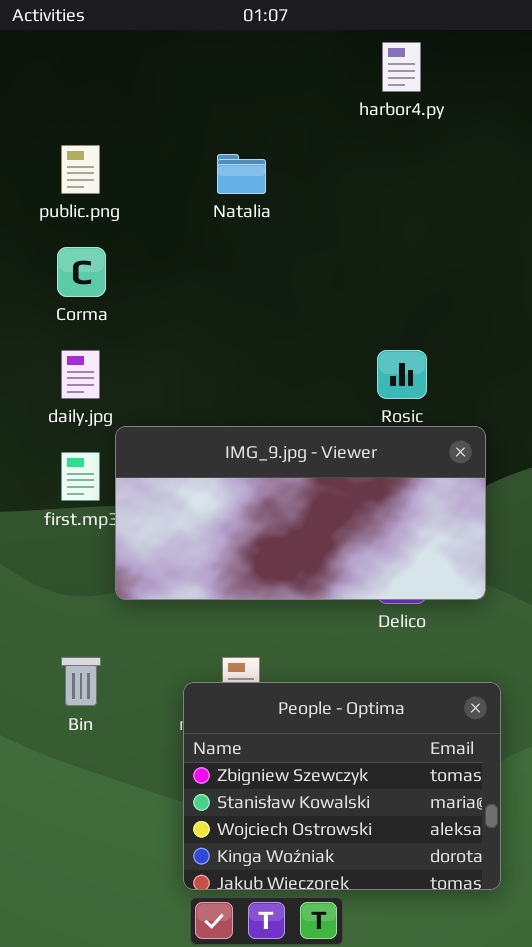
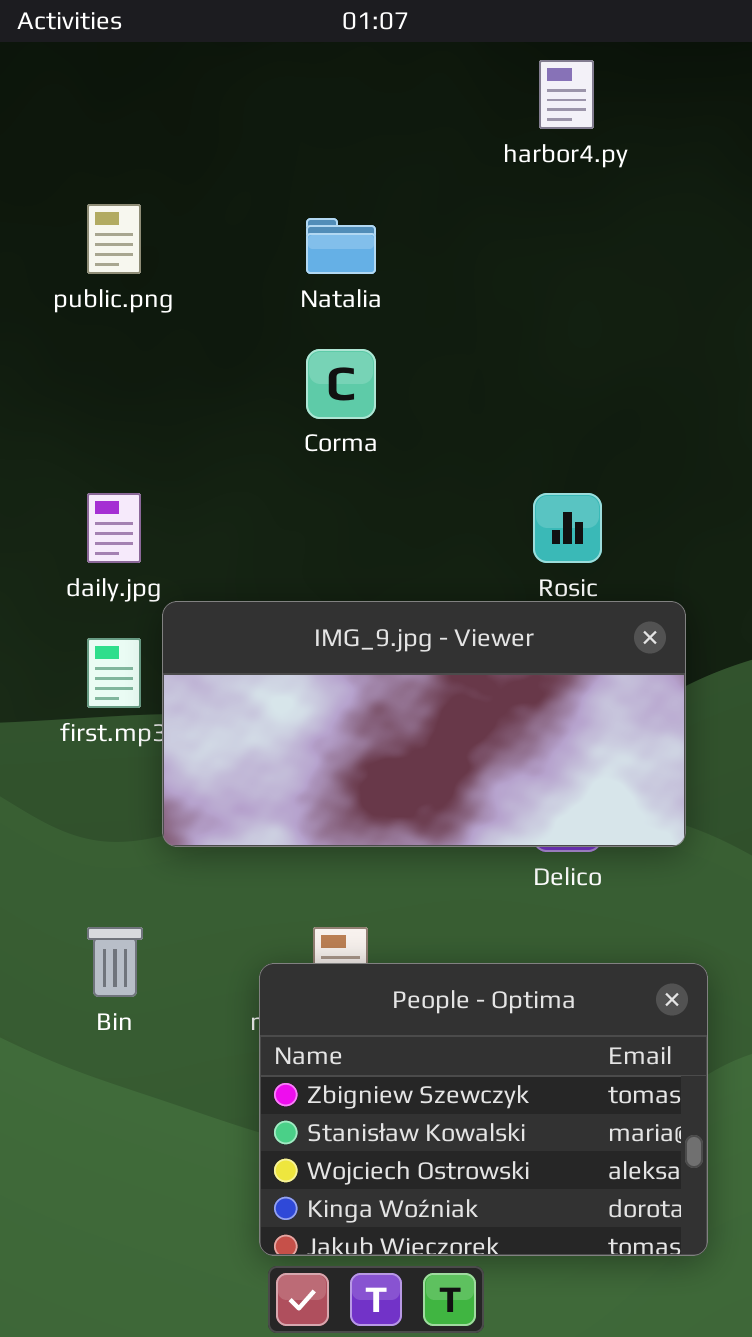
Corma: [57,247,106,297] -> [306,349,376,419], moved

